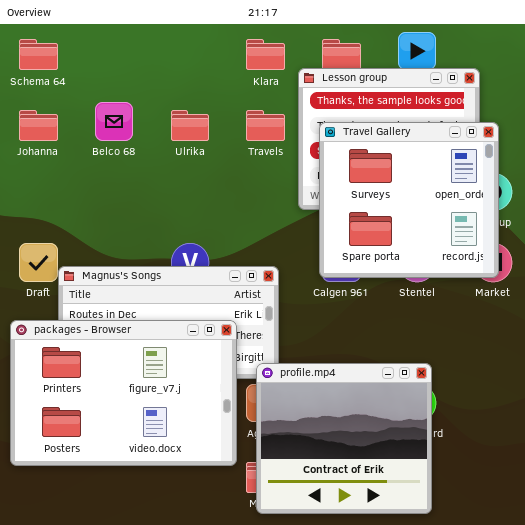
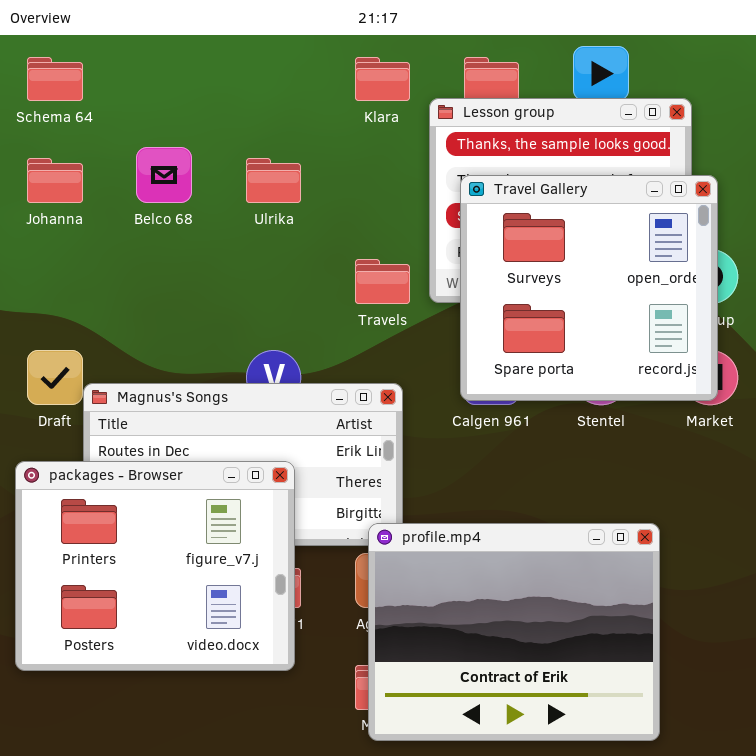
Travels: [246,110,285,141] -> [355,259,410,304], moved
packages - Browser: [10,320,237,466] -> [15,461,295,671], resized
profile.mp4: [256,363,432,514] -> [368,523,660,741], resized

